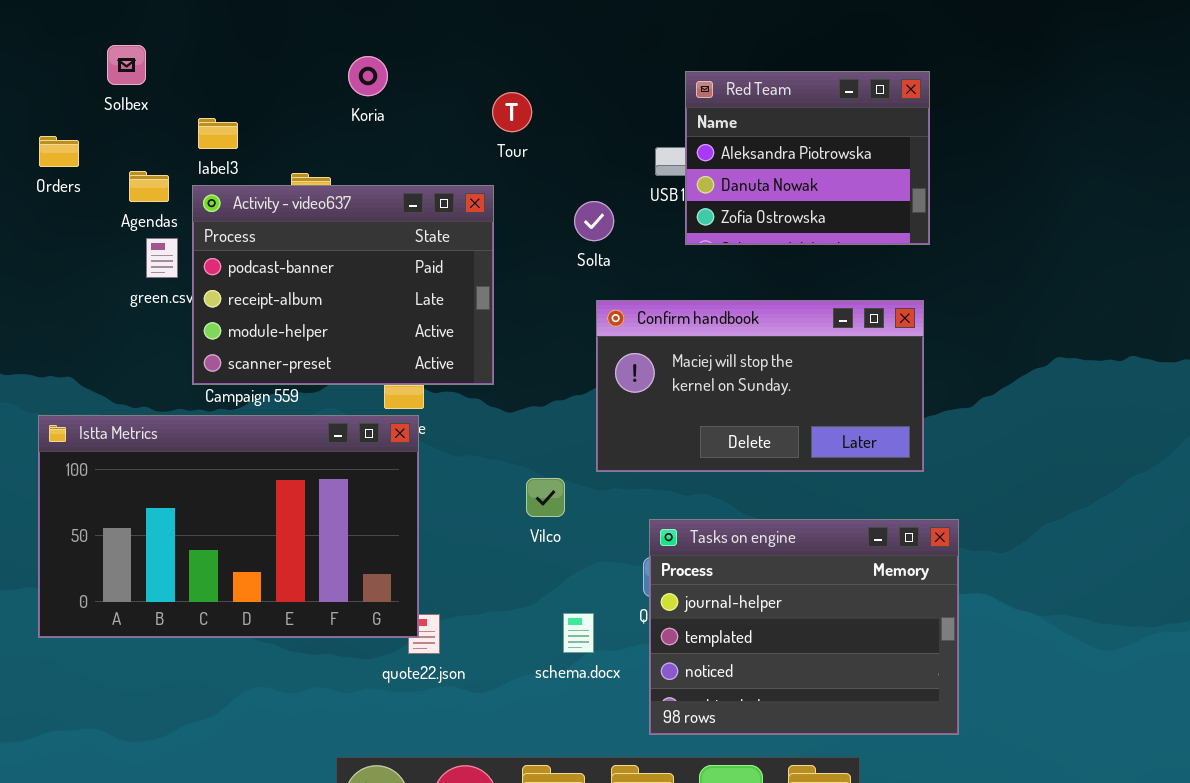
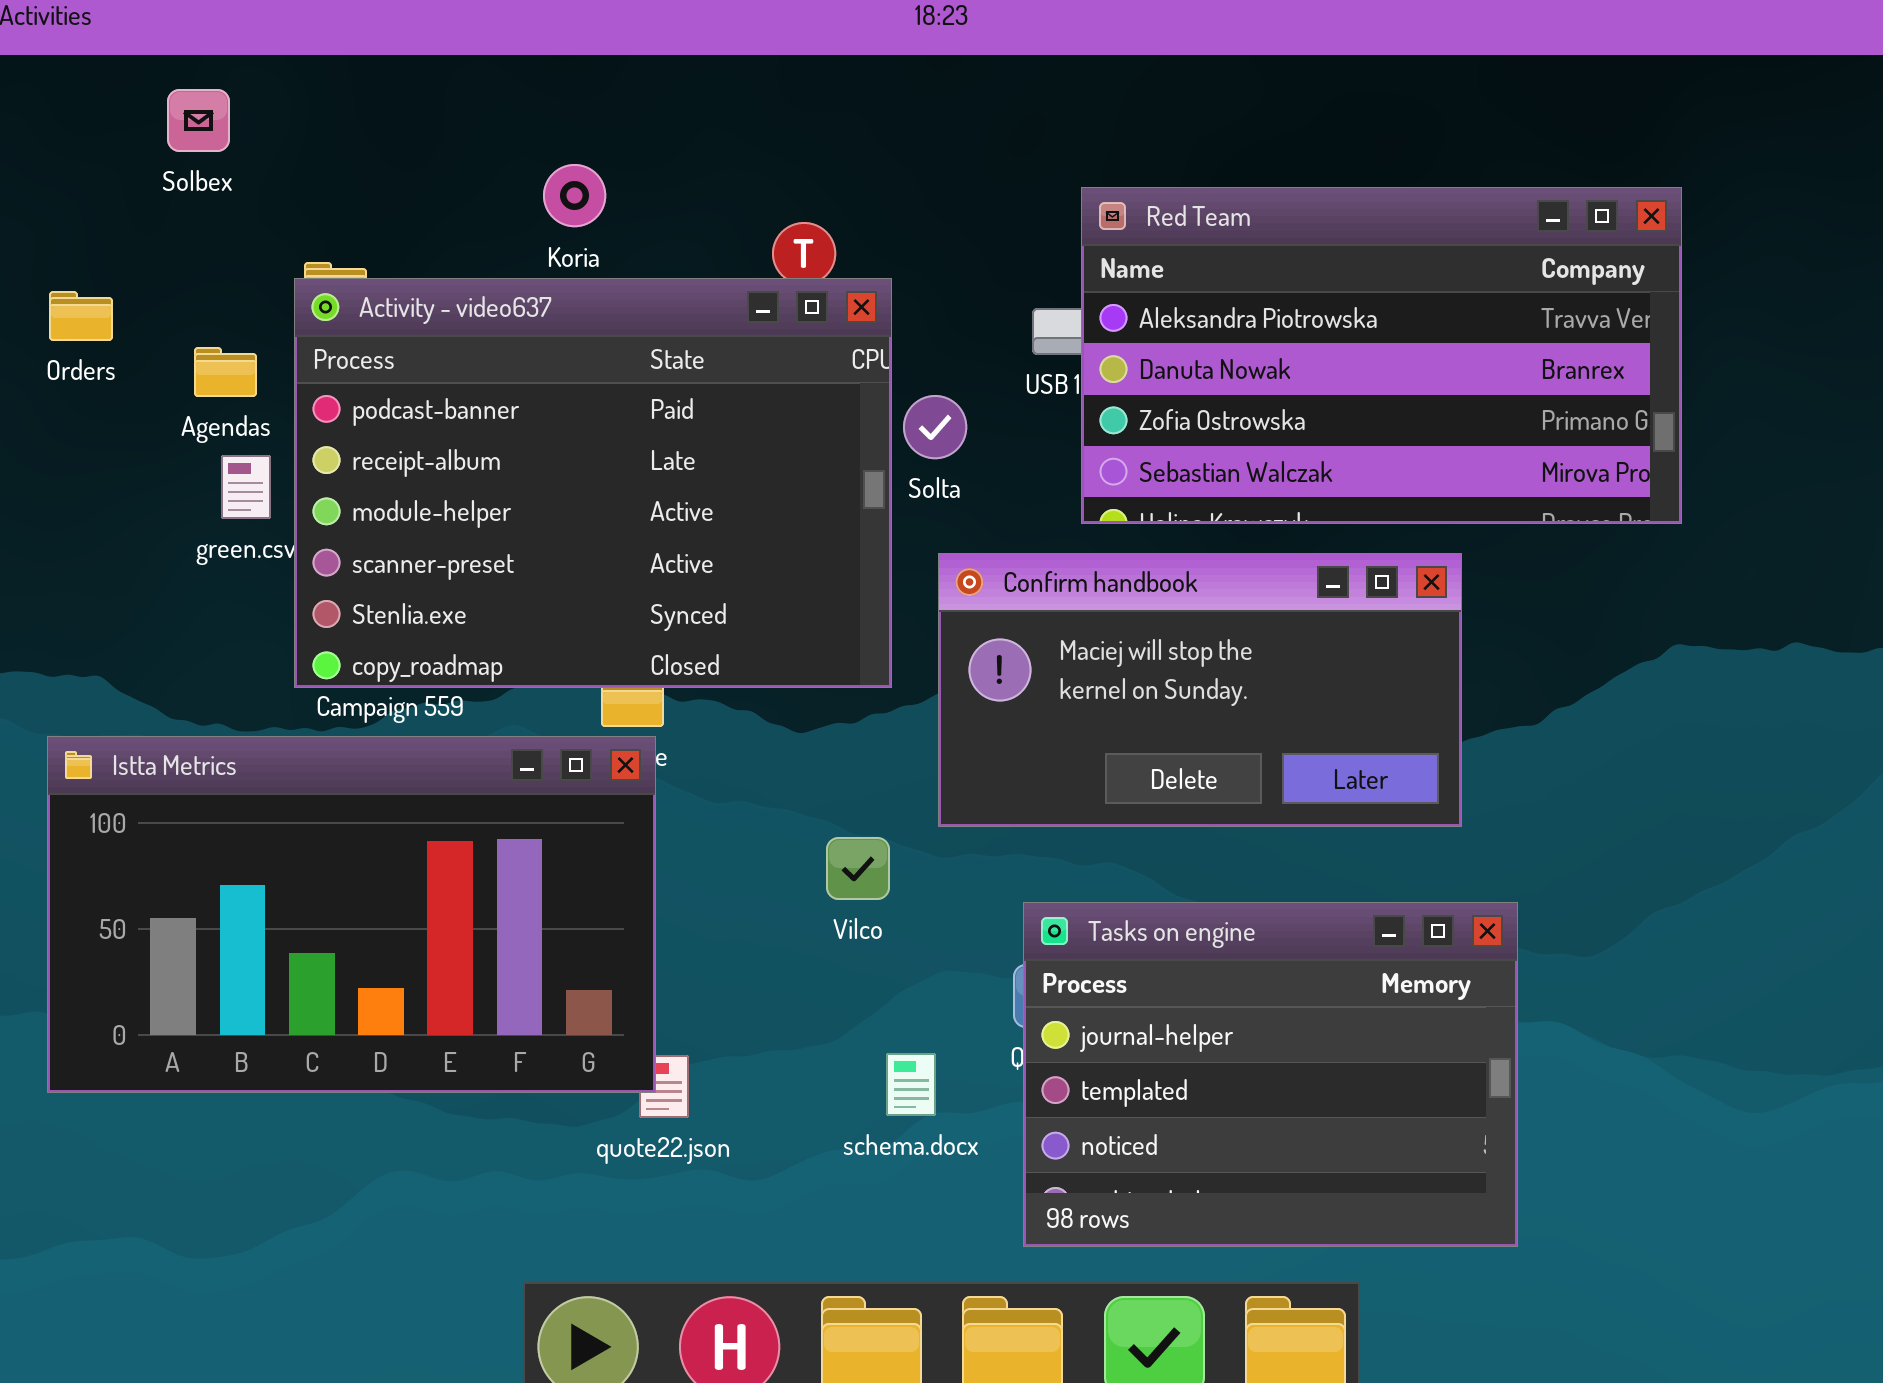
Solbex: [107,45,146,85] -> [167,89,230,152], moved
Red Team: [685,71,930,245] -> [1081,187,1682,524], resized
Activity - video637: [192,185,494,385] -> [294,278,892,688], resized

